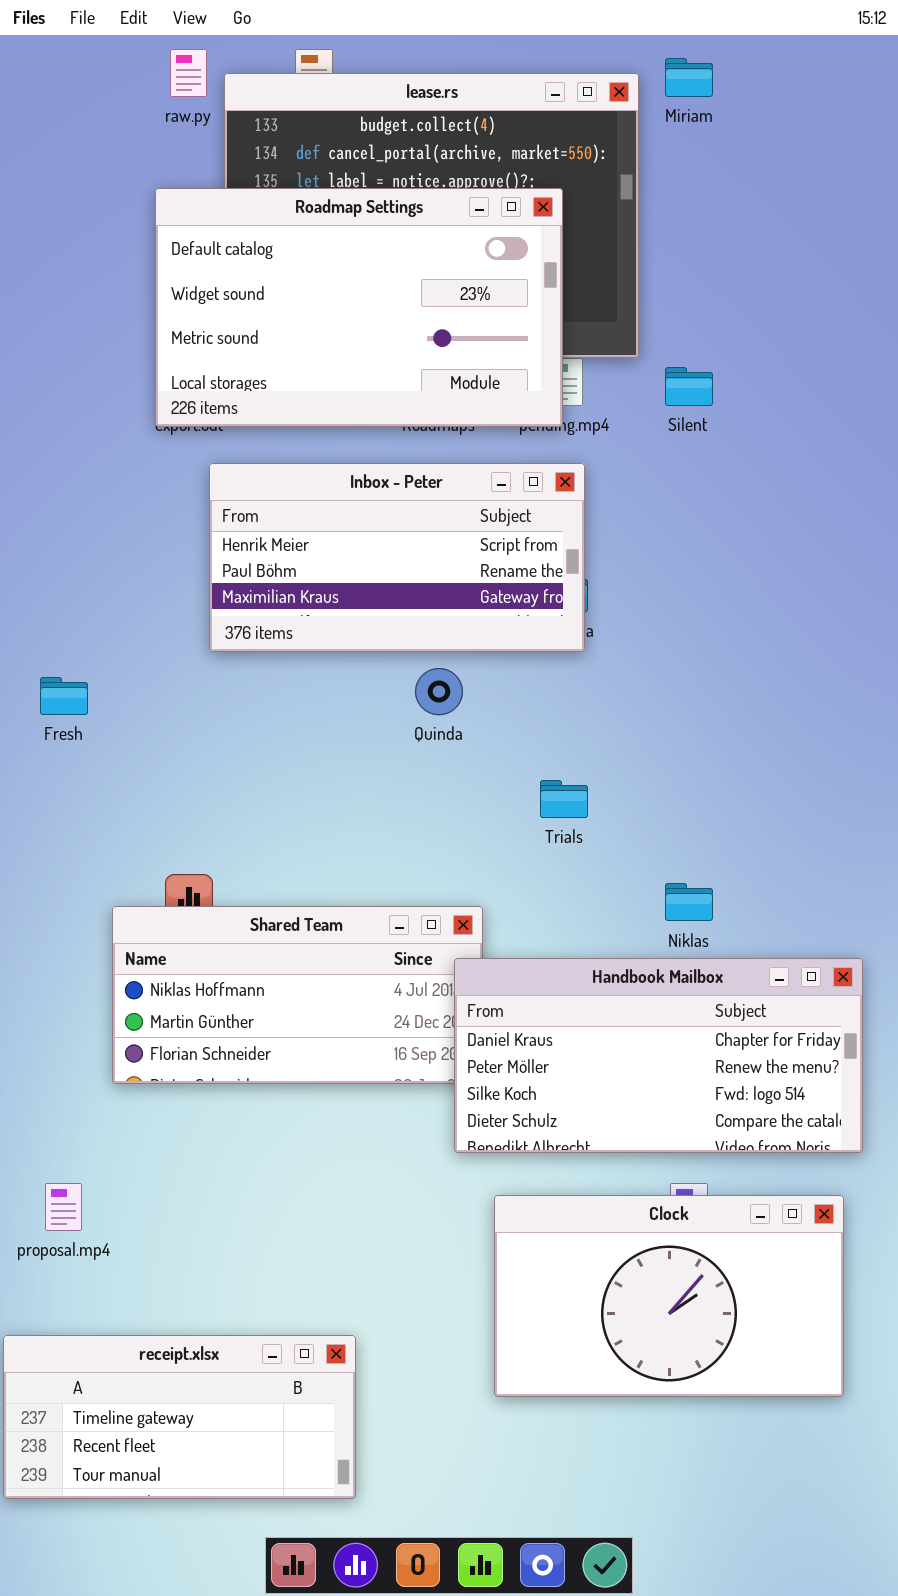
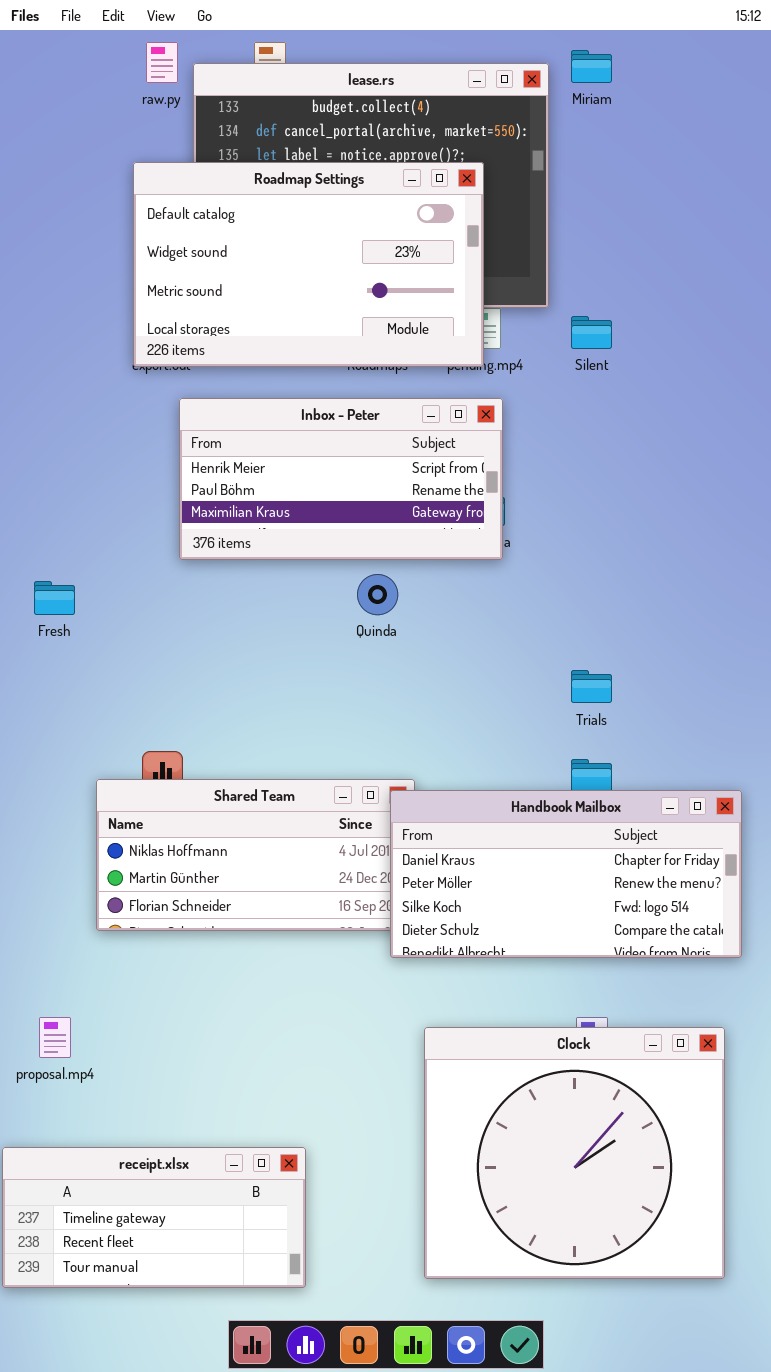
Trials: [540,780,588,818] -> [571,670,612,703], moved
Handbook Mailbox: [454,958,863,1153] -> [390,790,742,958], moved
Clock: [494,1195,844,1397] -> [424,1027,725,1279], resized

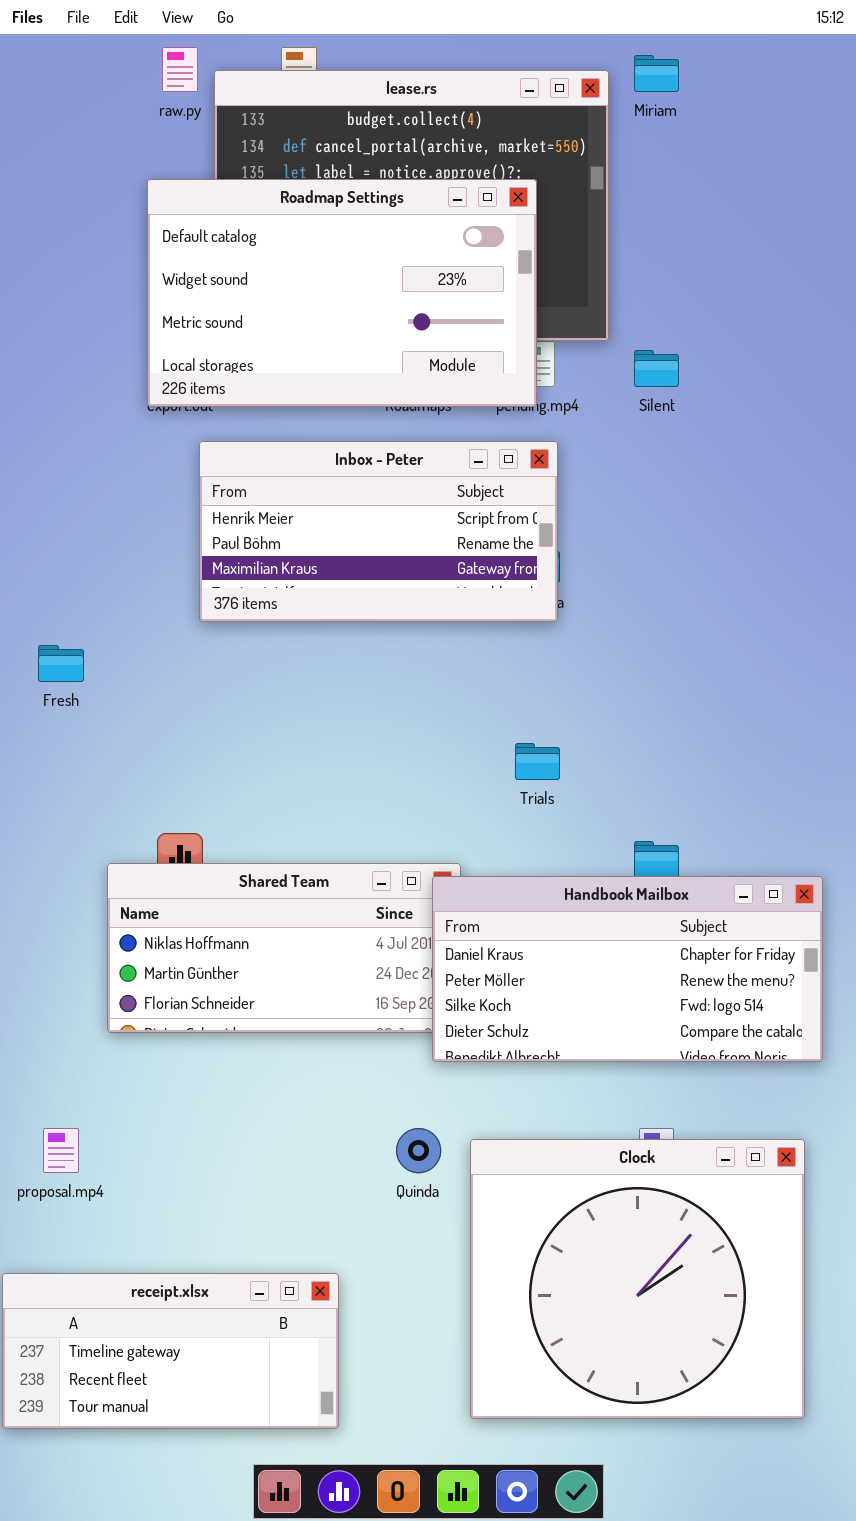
Quinda: [357,574,398,615] -> [396,1128,441,1173], moved
Trials: [571,670,612,703] -> [515,743,560,780], moved

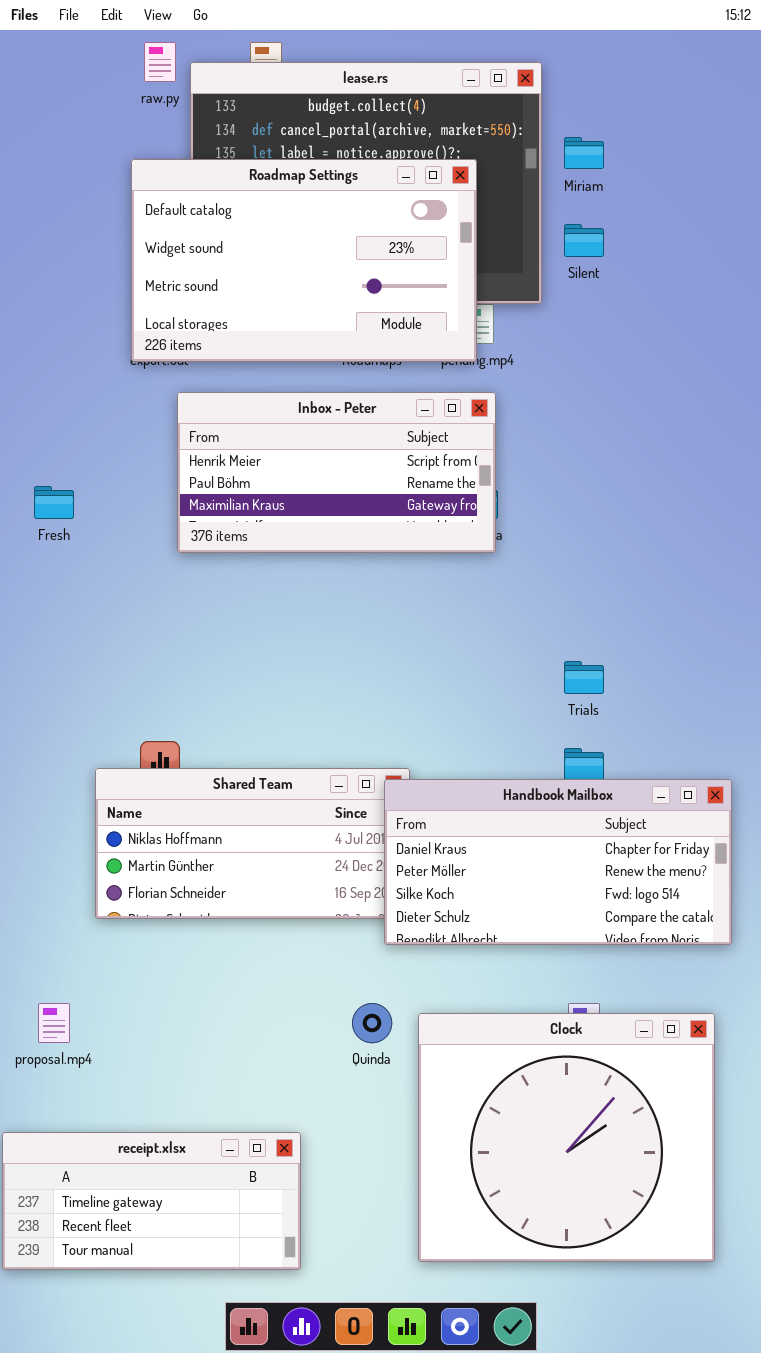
Miriam: [634,55,679,92] -> [564,137,604,169], moved
Silent: [634,350,679,387] -> [564,224,604,257], moved
Fresh: [38,645,84,682] -> [34,486,74,519], moved
Trials: [515,743,560,780] -> [564,661,604,694], moved

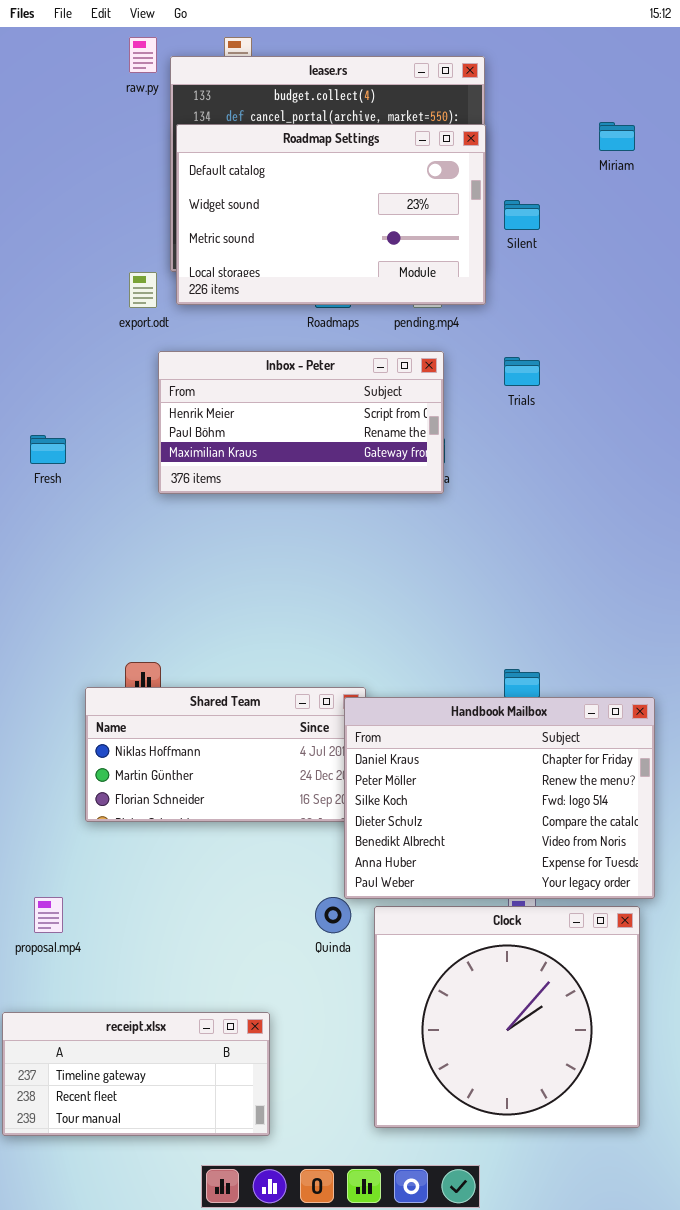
Miriam: [564,137,604,169] -> [599,122,635,151], moved
Roadmap Settings: [131,159,477,362] -> [176,124,486,305], moved
Trials: [564,661,604,694] -> [504,357,540,386], moved
Handbook Mailbox: [384,779,732,945] -> [344,697,655,899], resized

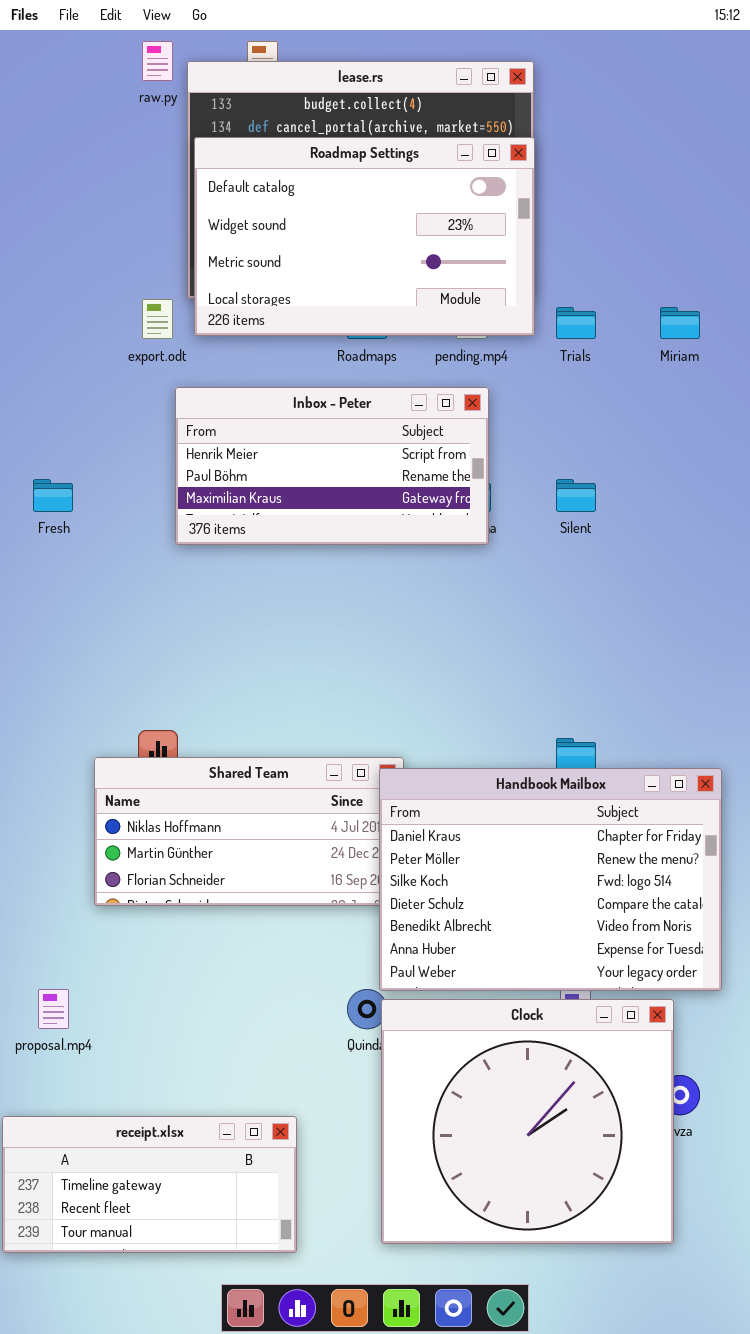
Miriam: [599,122,635,151] -> [660,307,700,339], moved
Silent: [504,200,540,230] -> [556,479,596,512], moved
Trials: [504,357,540,386] -> [556,307,596,339], moved
Clock: [374,906,640,1128] -> [381,999,674,1244], moved

